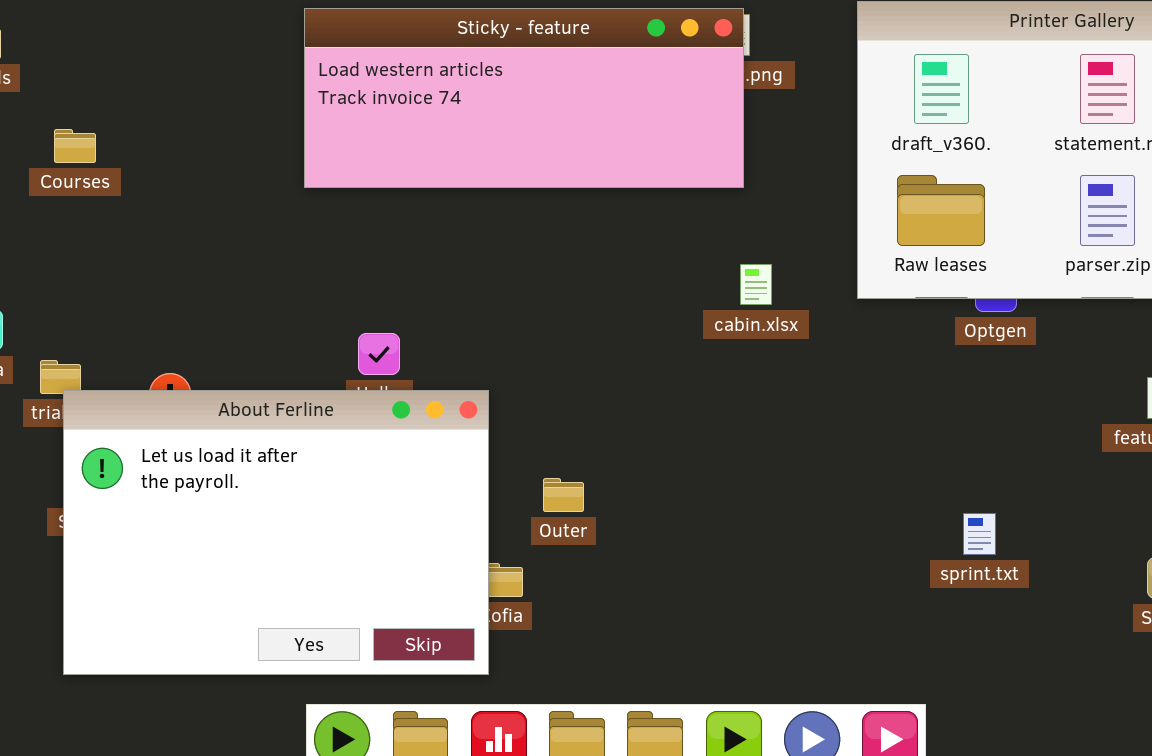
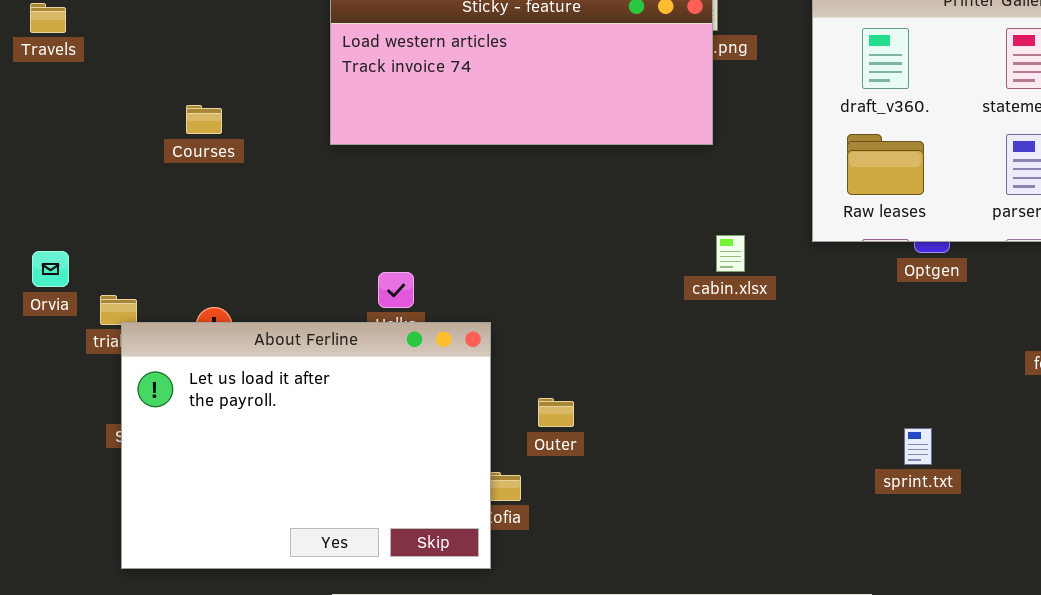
Courses: [54,129,96,163] -> [186,105,222,134], moved
cabin.xlsx: [740,264,772,305] -> [716,235,745,272], moved

